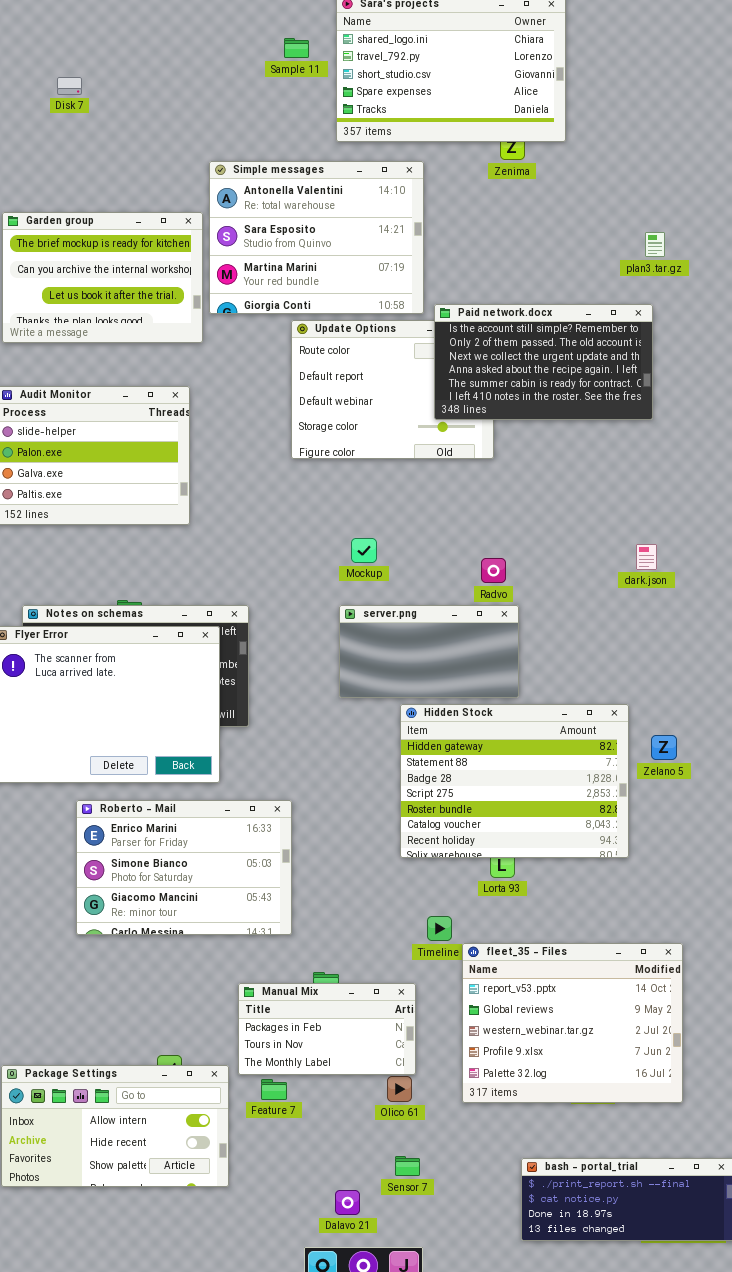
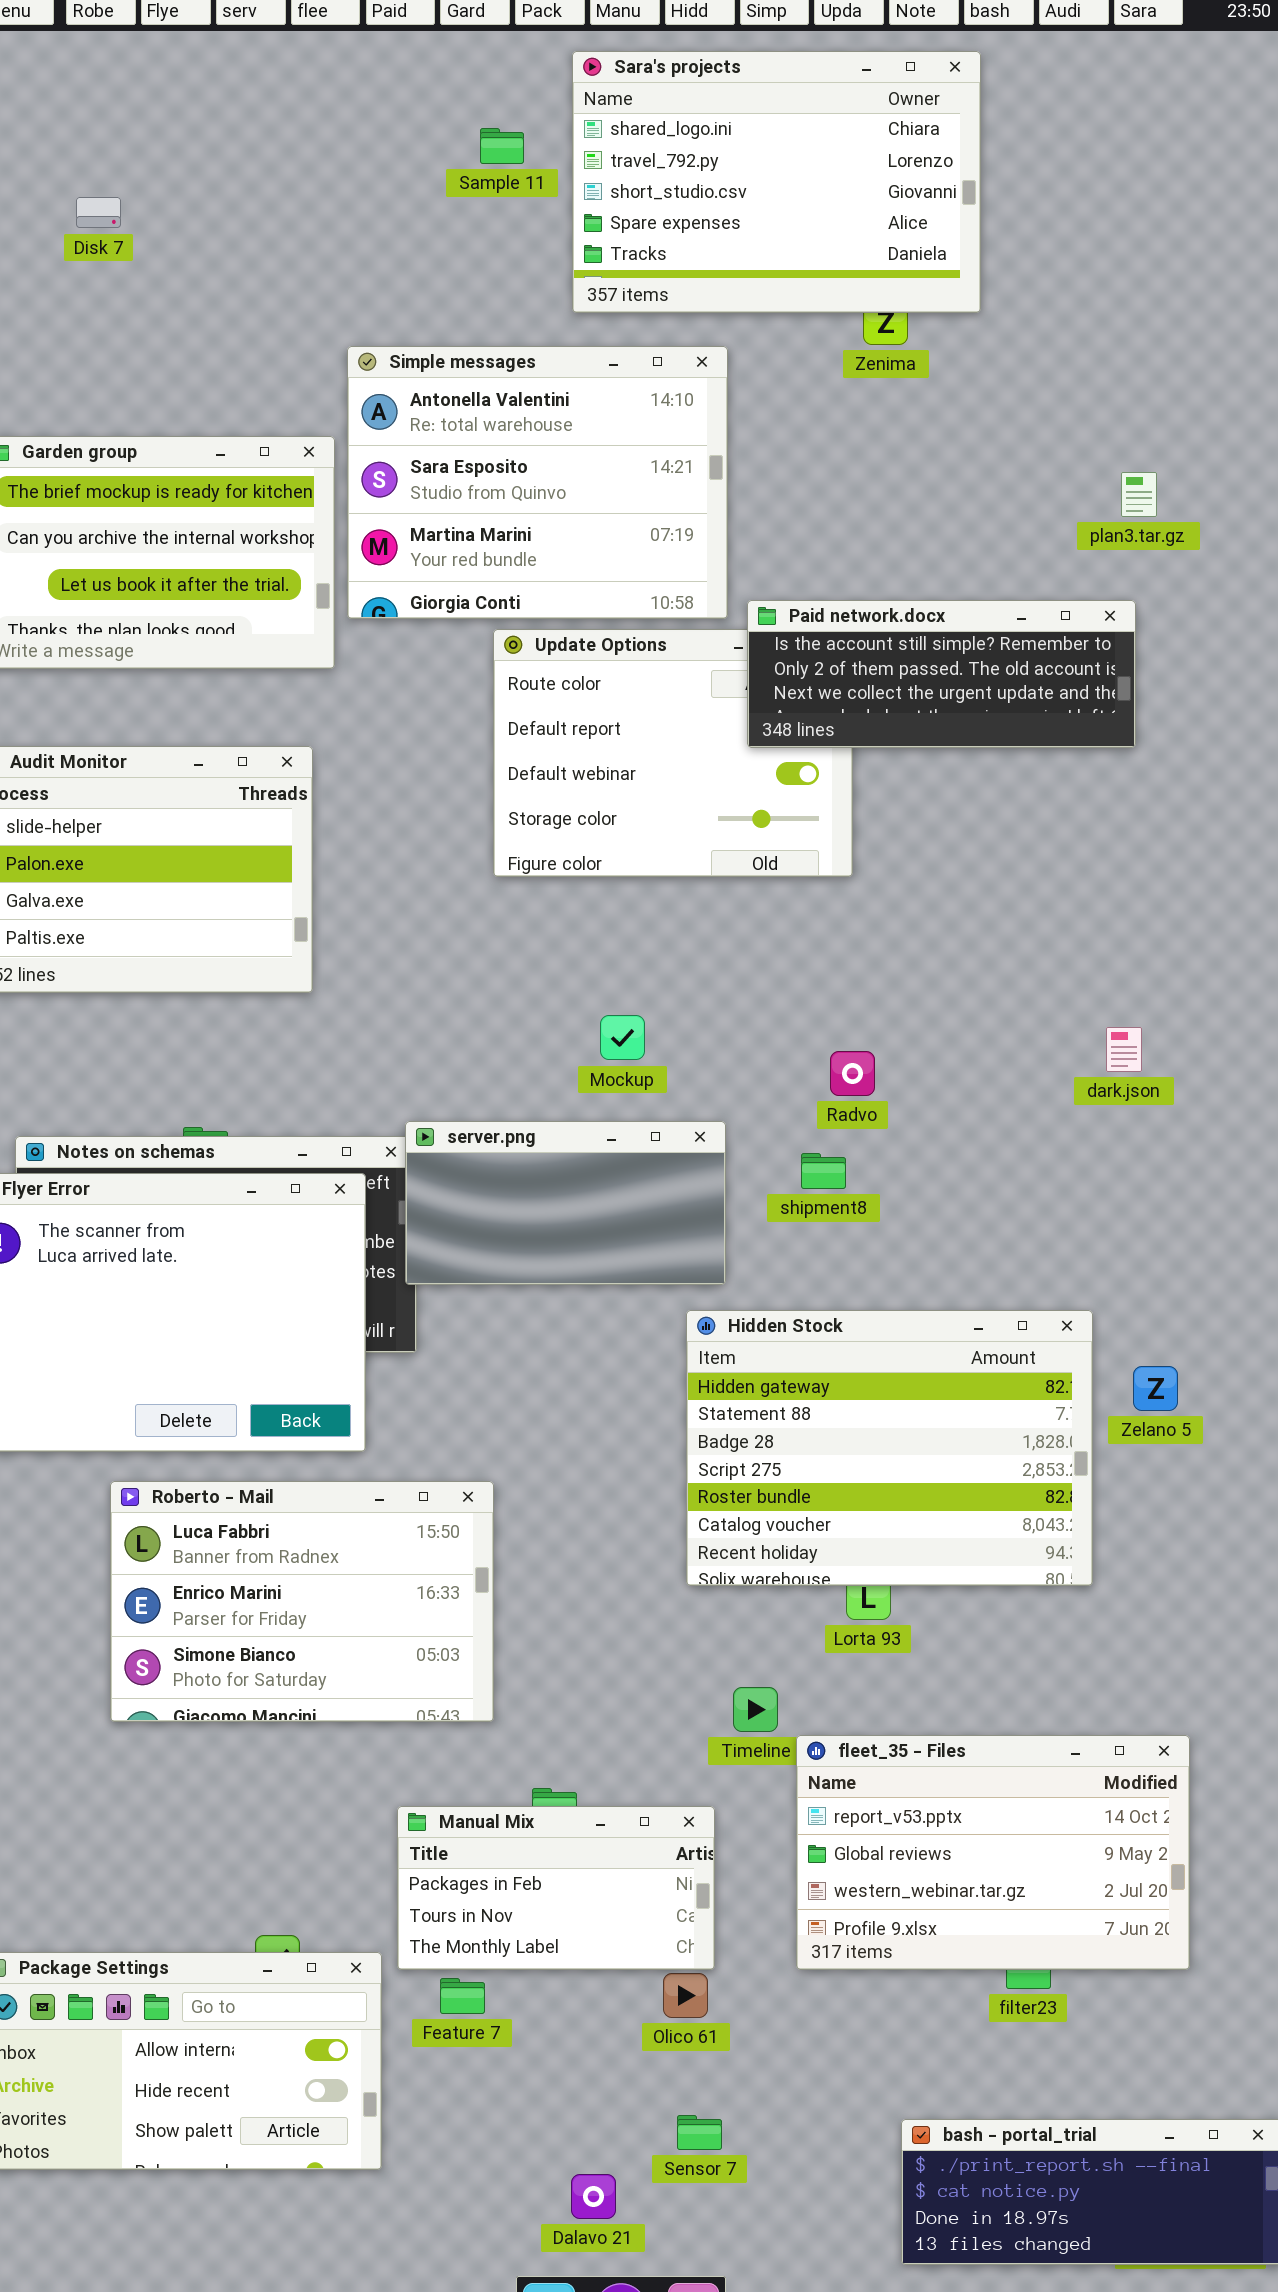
Paid network.docx: [434,304,653,420] -> [747,600,1136,748], resized
server.png: [339,605,519,698] -> [405,1121,726,1285], moved
Roberto - Mail: [76,800,292,935] -> [110,1481,494,1722], scrolled up 1 row
fleet_35 - Files: [462,943,683,1103] -> [796,1735,1190,1970], resized

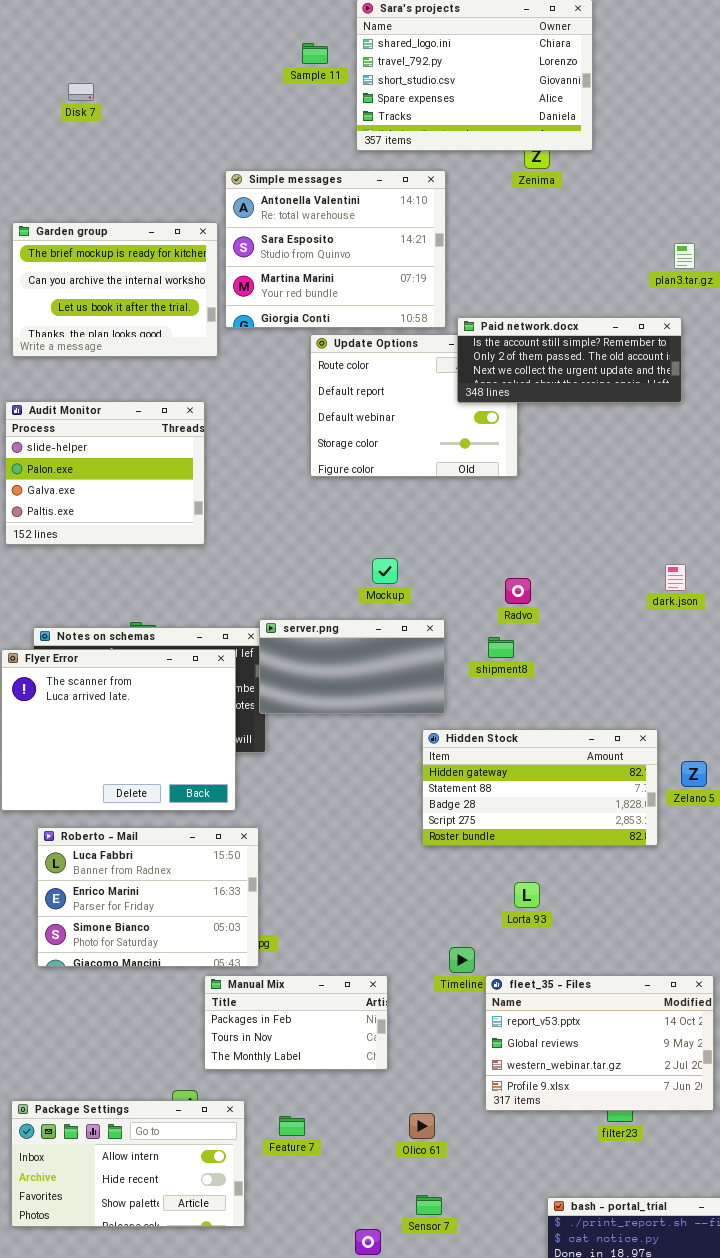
Hidden Stock: [686,1310,1093,1586] -> [422,729,658,846], resized
Roberto - Mail: [110,1481,494,1722] -> [37,827,259,967], moved
Manual Mix: [397,1806,715,1970] -> [204,975,388,1070], moved

